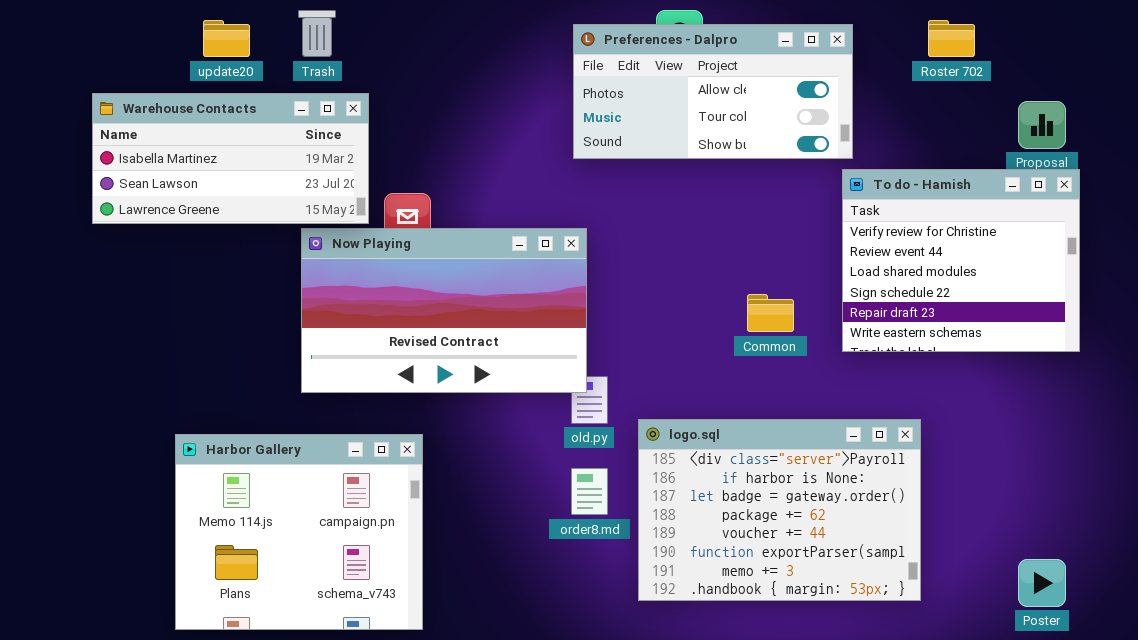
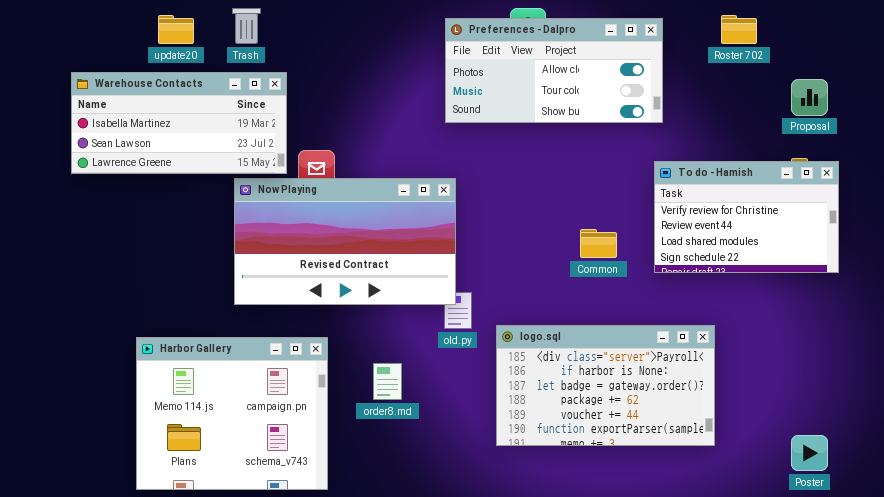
To do - Hamish: [842,169,1080,352] -> [654,161,839,273], resized
logo.sql: [638,419,921,601] -> [496,325,715,446], resized
order8.md: [571,468,608,515] -> [373,363,402,400], moved

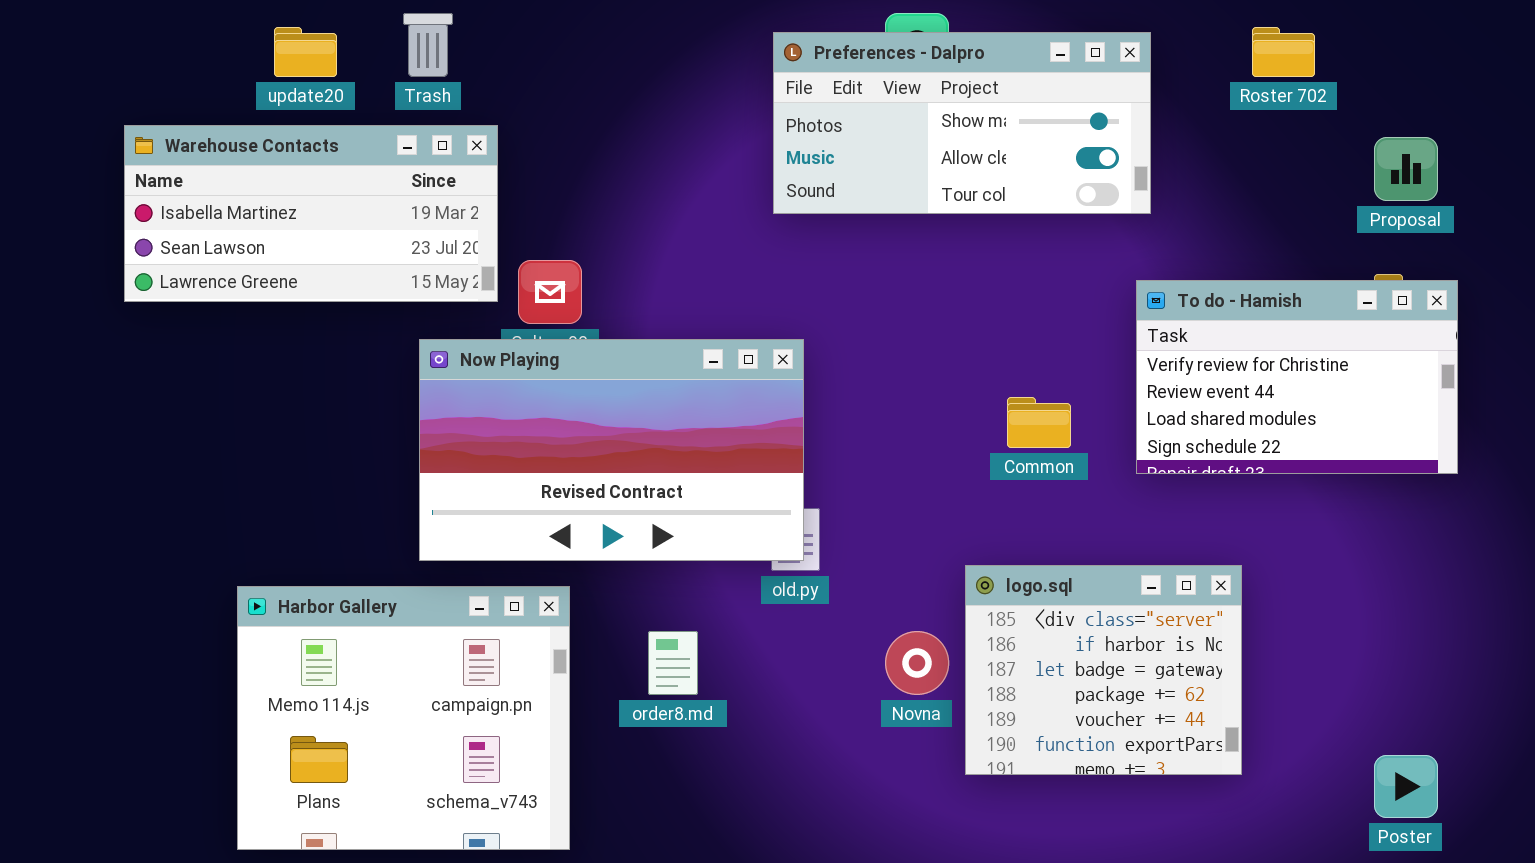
Preferences - Dalpro: [445,18,663,123] -> [773,32,1151,214], scrolled up 1 row
Now Playing: [234,178,456,305] -> [419,339,804,561], moved
logo.sql: [496,325,715,446] -> [965,565,1242,775], resized

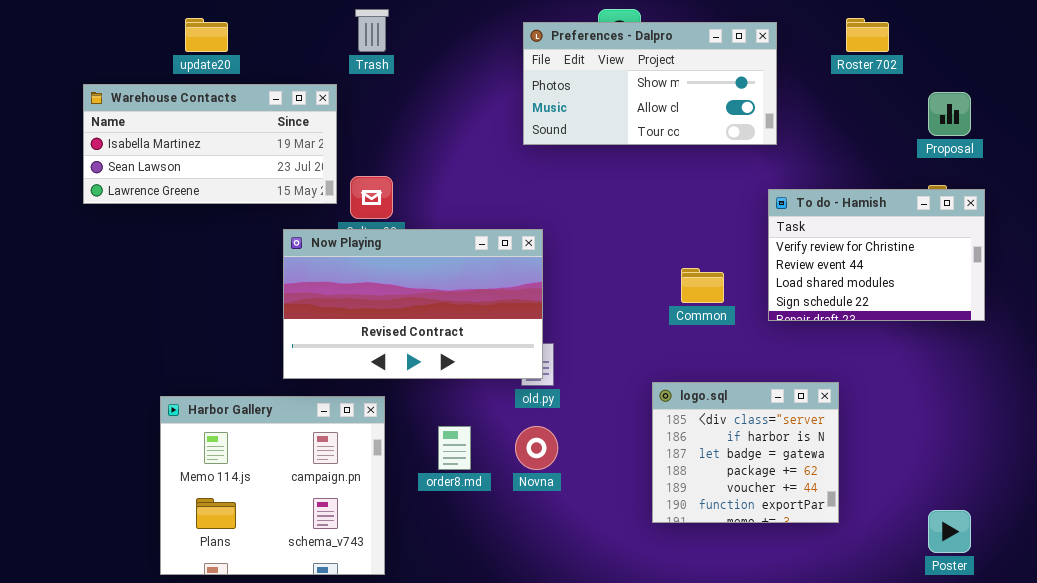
Trash: [403,13,453,77] -> [355,9,389,52], moved
Novna: [885,631,949,695] -> [515,426,558,470], moved

